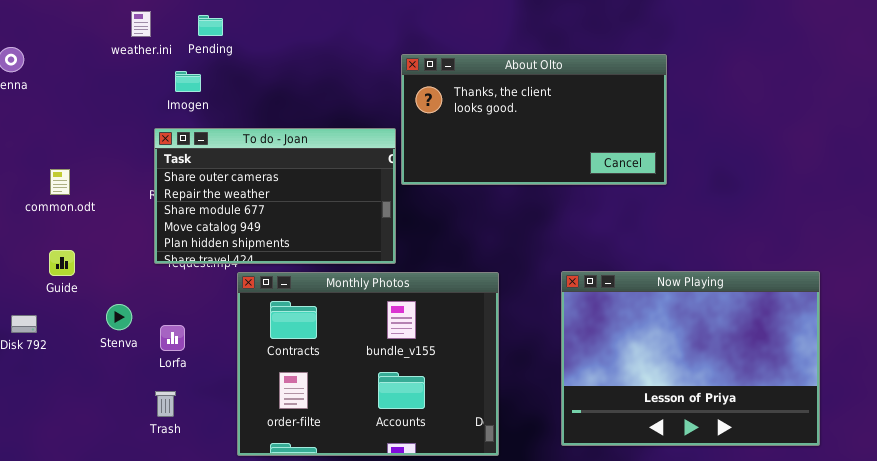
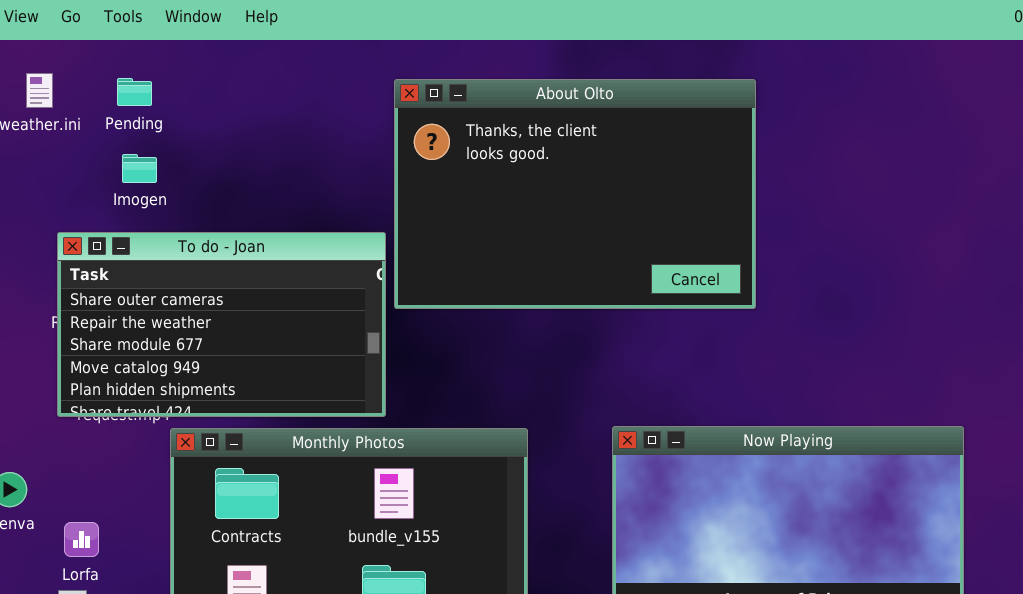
About Olto: [401,54,667,185] -> [394,79,756,309], resized
Imogen: [175,71,201,92] -> [122,154,157,183], moved
Lorfa: [160,325,185,351] -> [64,522,99,557], moved

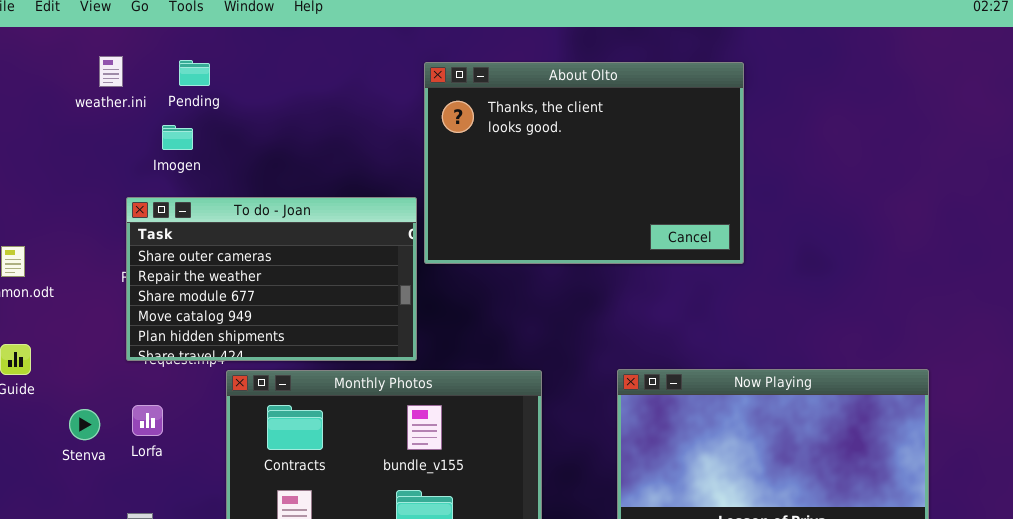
Imogen: [122,154,157,183] -> [162,125,193,150], moved
Lorfa: [64,522,99,557] -> [132,405,163,436], moved

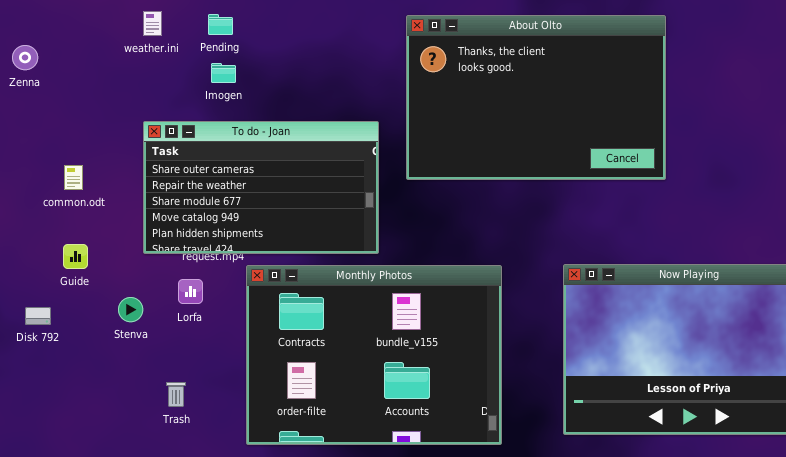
Imogen: [162,125,193,150] -> [211,63,236,83], moved
To do - Joan: [126,197,417,361] -> [143,121,379,254], moved
Lorfa: [132,405,163,436] -> [178,279,203,304], moved

